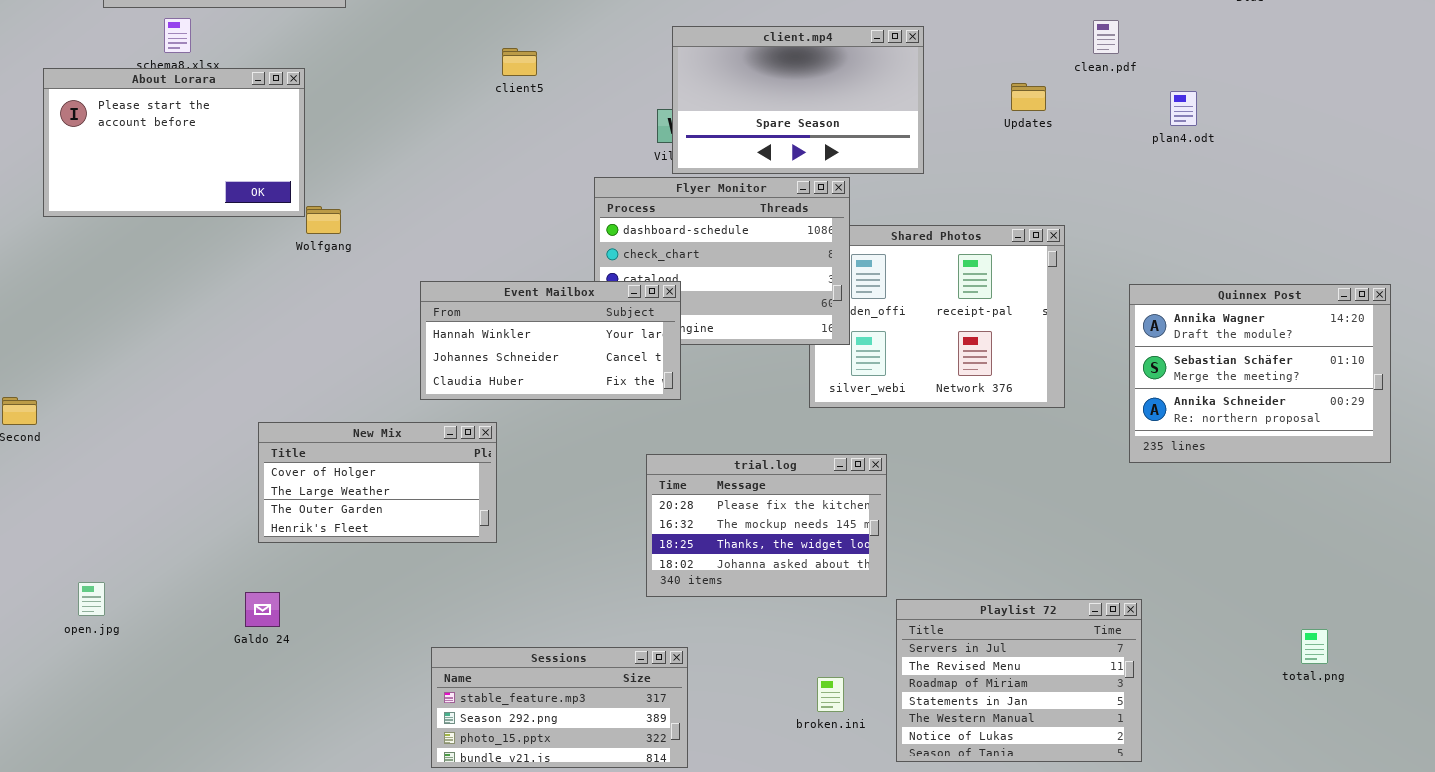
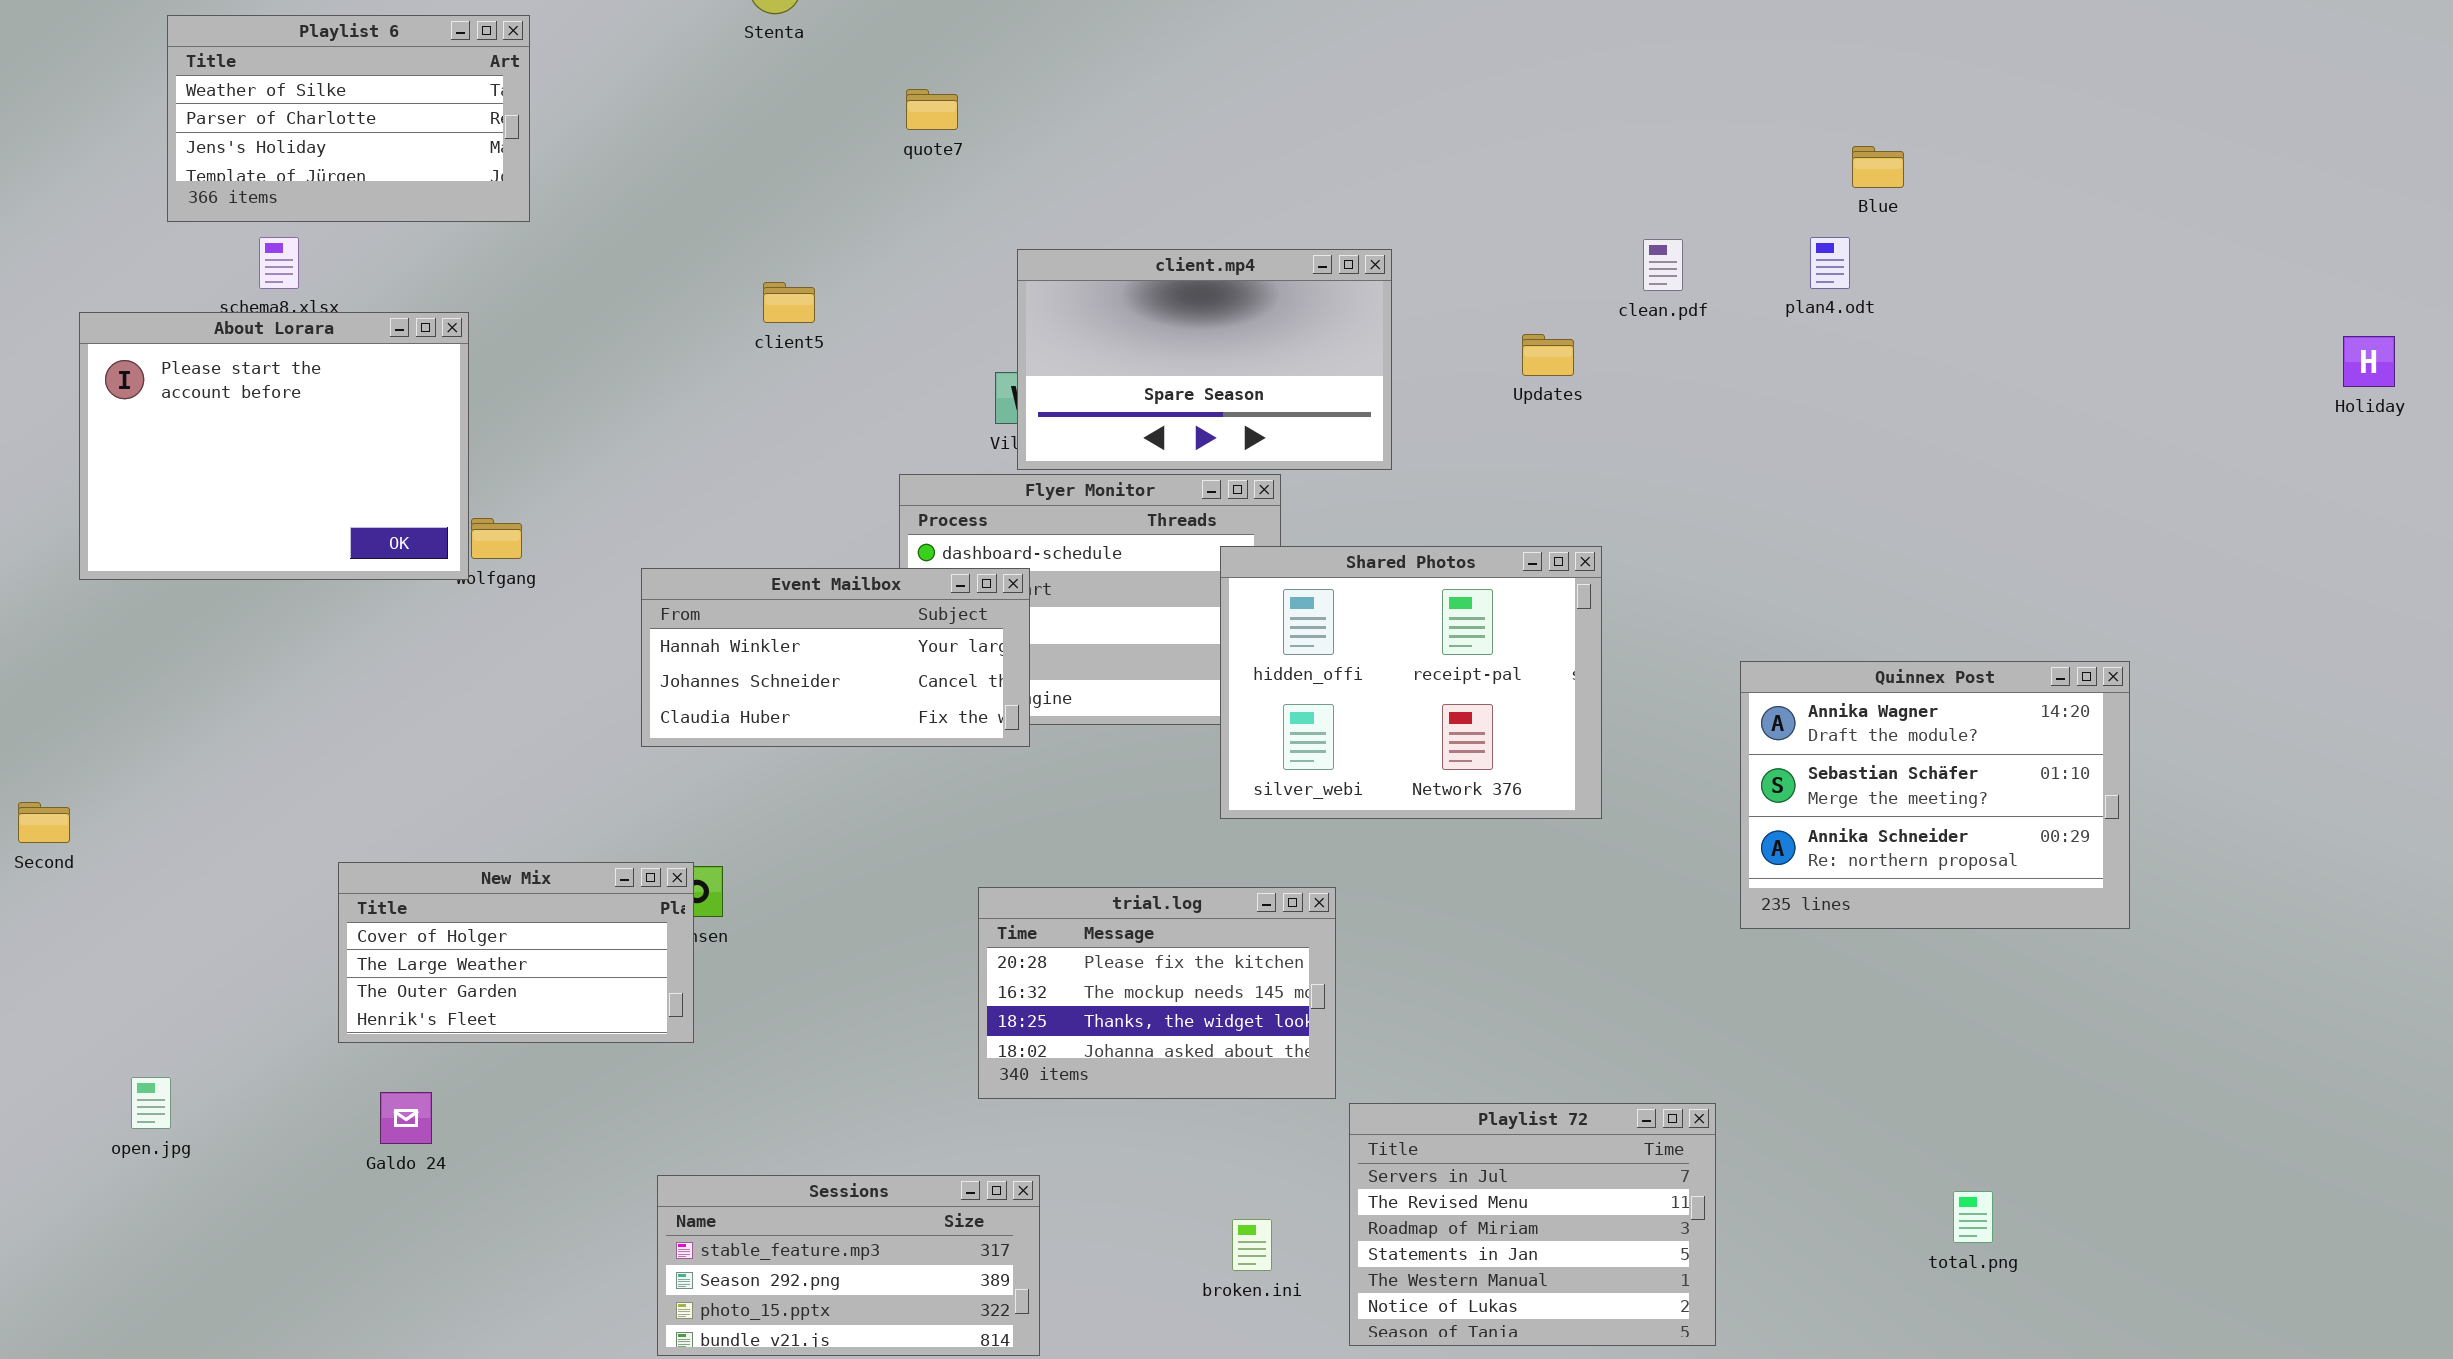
About Lorara: [43,68,305,217] -> [79,312,469,580], resized
plan4.odt: [1170,91,1197,126] -> [1810,237,1850,289], moved
Shared Photos: [809,225,1065,408] -> [1220,546,1602,819], raised
Event Mailbox: [420,281,681,400] -> [641,568,1030,747], moved
Quinnex Post: [1129,284,1391,463] -> [1740,661,2130,929], moved
New Mix: [258,422,497,543] -> [338,862,694,1043], moved
total.png: [1301,629,1328,664] -> [1953,1191,1993,1243], moved

